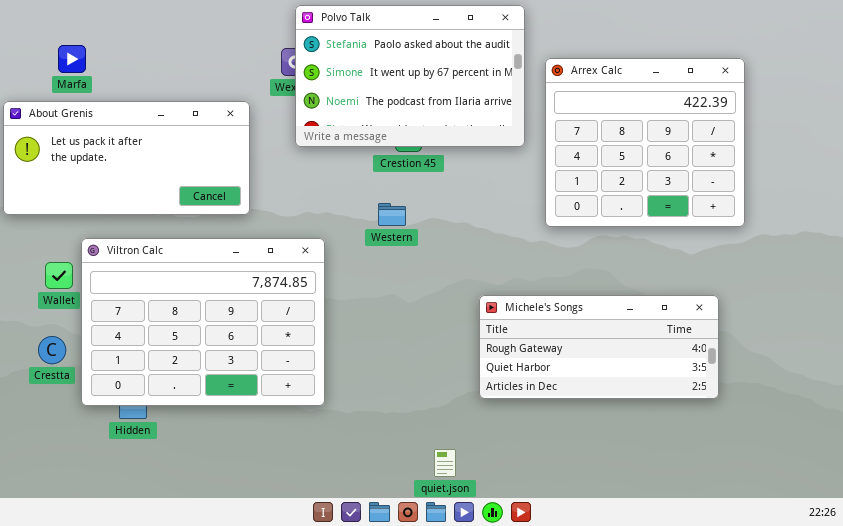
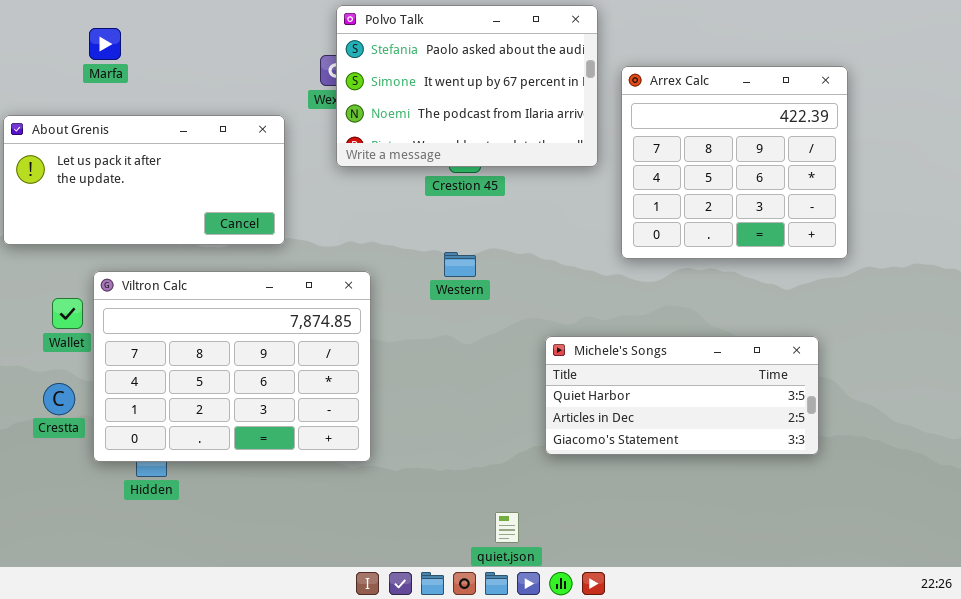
Marfa: [58,45,86,73] -> [89,28,121,60], moved
Western: [378,203,406,226] -> [444,252,476,277], moved
Michele's Songs: [479,295,719,399] -> [545,336,819,455], scrolled down 1 row

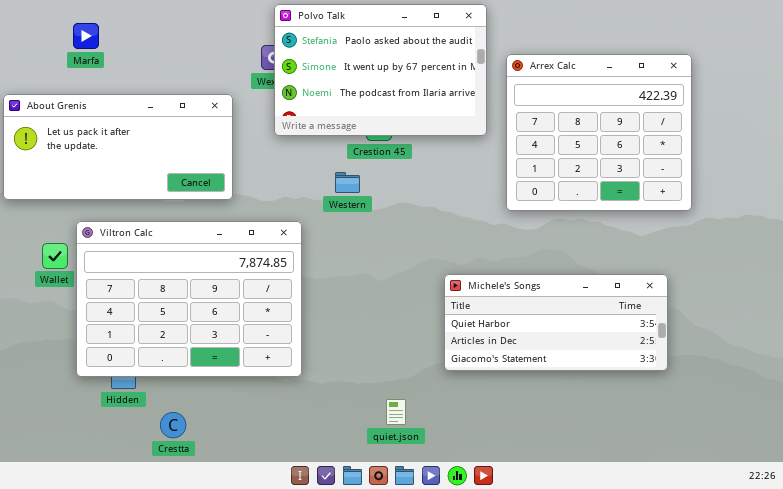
Western: [444,252,476,277] -> [335,172,360,193], moved
Crestta: [43,383,75,415] -> [160,412,186,438], moved
quiet.json: [495,512,519,543] -> [386,399,406,425], moved

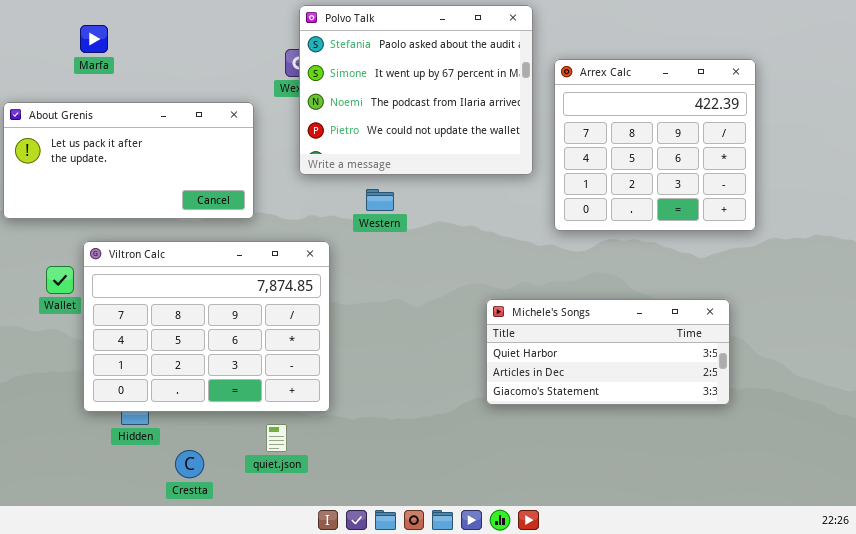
Polvo Talk: [274,4,487,136] -> [299,5,533,175], resized
quiet.json: [386,399,406,425] -> [266,424,287,452], moved

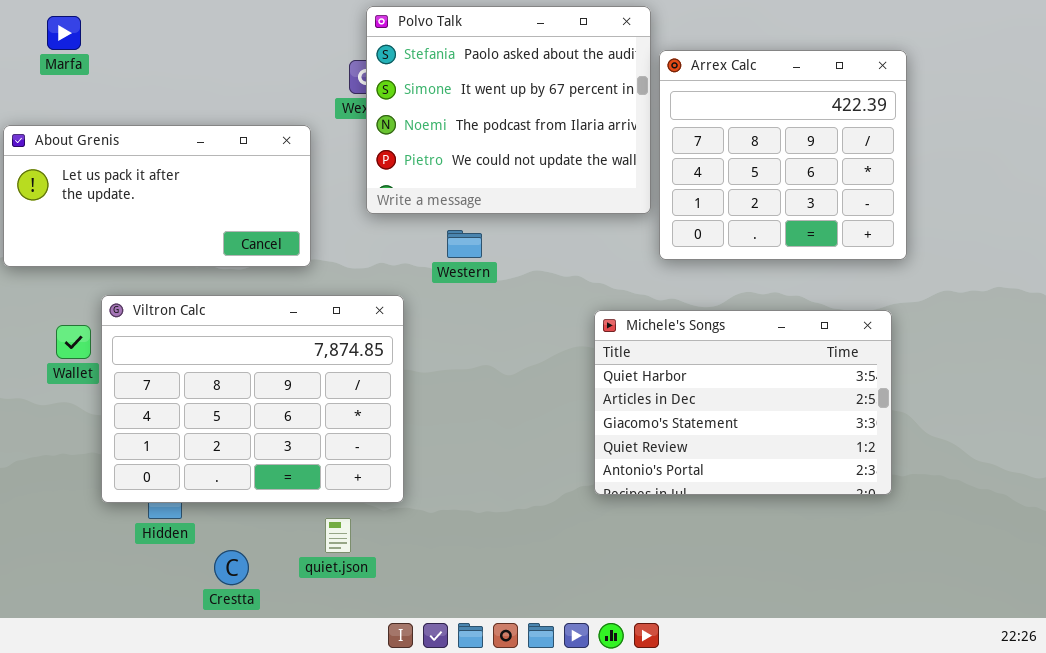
Marfa: [80,25,108,53] -> [47,16,81,50], moved
Arrex Calc: [554,59,756,231] -> [659,50,907,260], moved
Michele's Songs: [486,299,730,405] -> [594,310,892,495], resized

